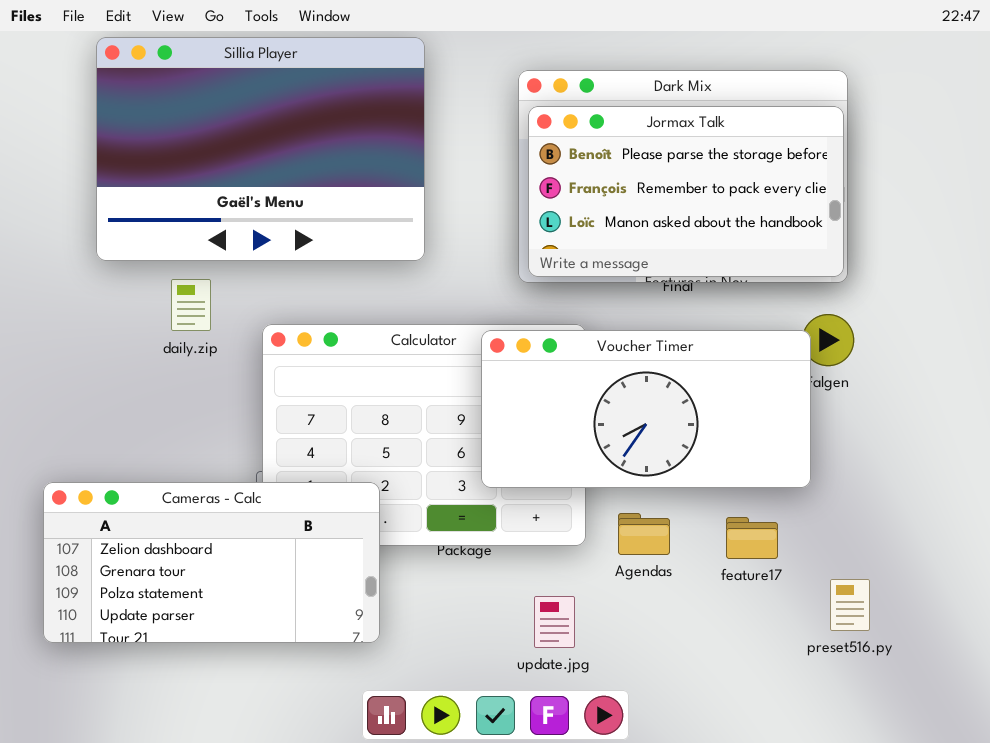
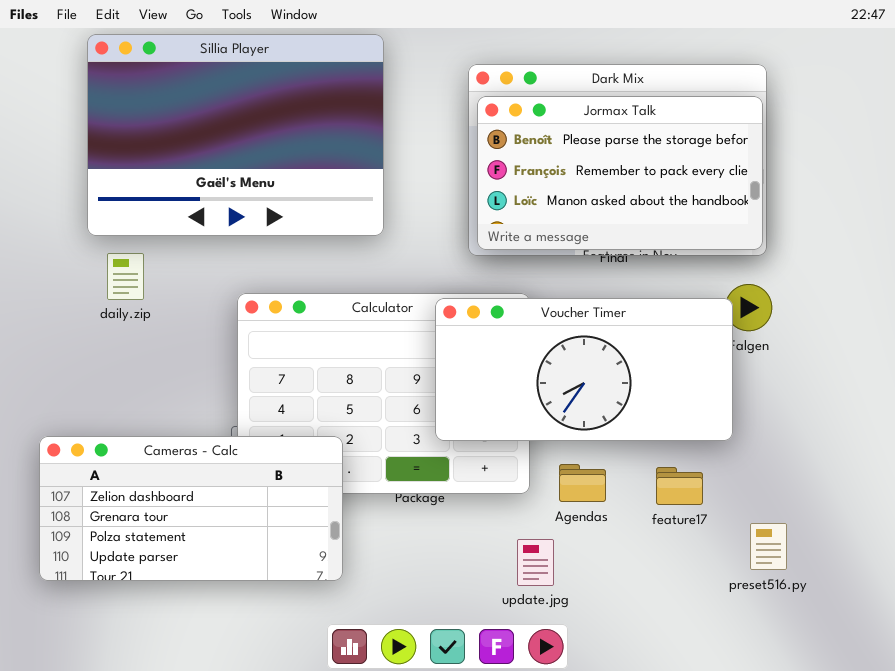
daily.zip: [171,279,211,331] -> [107,253,144,300], moved
update.jpg: [534,596,575,648] -> [517,539,554,586], moved

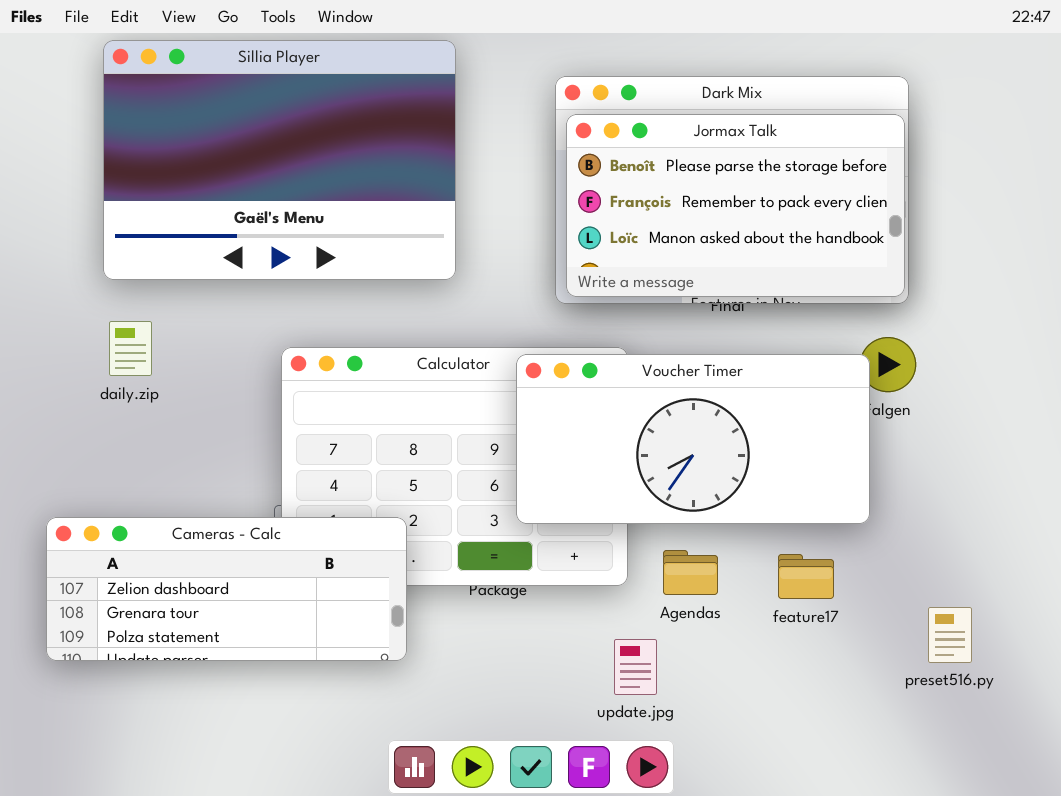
daily.zip: [107,253,144,300] -> [109,321,152,376], moved
Cameras - Calc: [39,436,343,581] -> [46,517,407,661], resized
preset516.py: [750,523,787,570] -> [928,607,972,663], moved

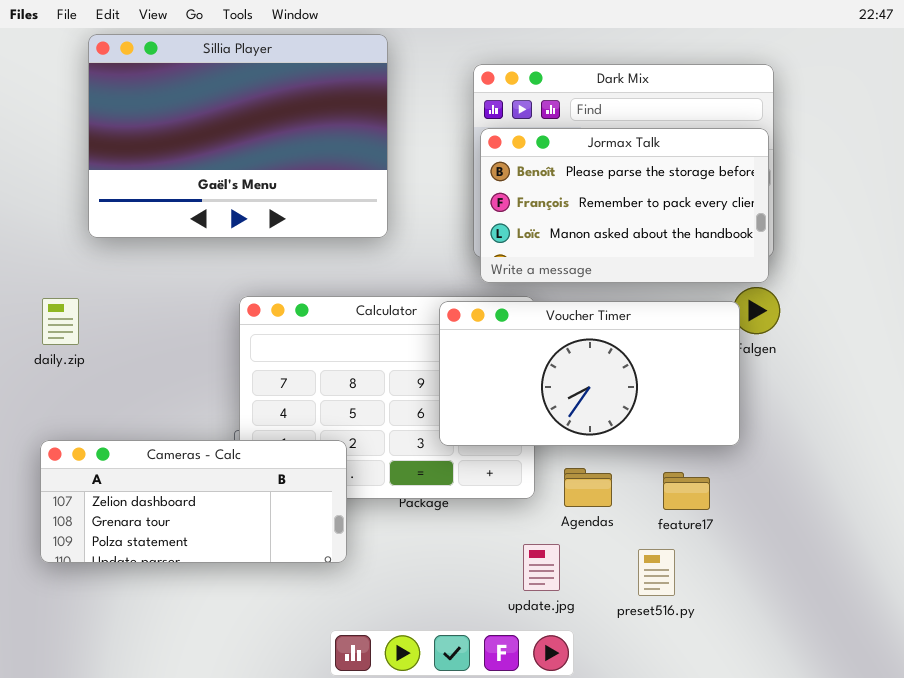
Jormax Talk: [566,114,905,297] -> [480,128,769,283], moved
daily.zip: [109,321,152,376] -> [42,298,79,345], moved
preset516.py: [928,607,972,663] -> [638,549,675,596], moved

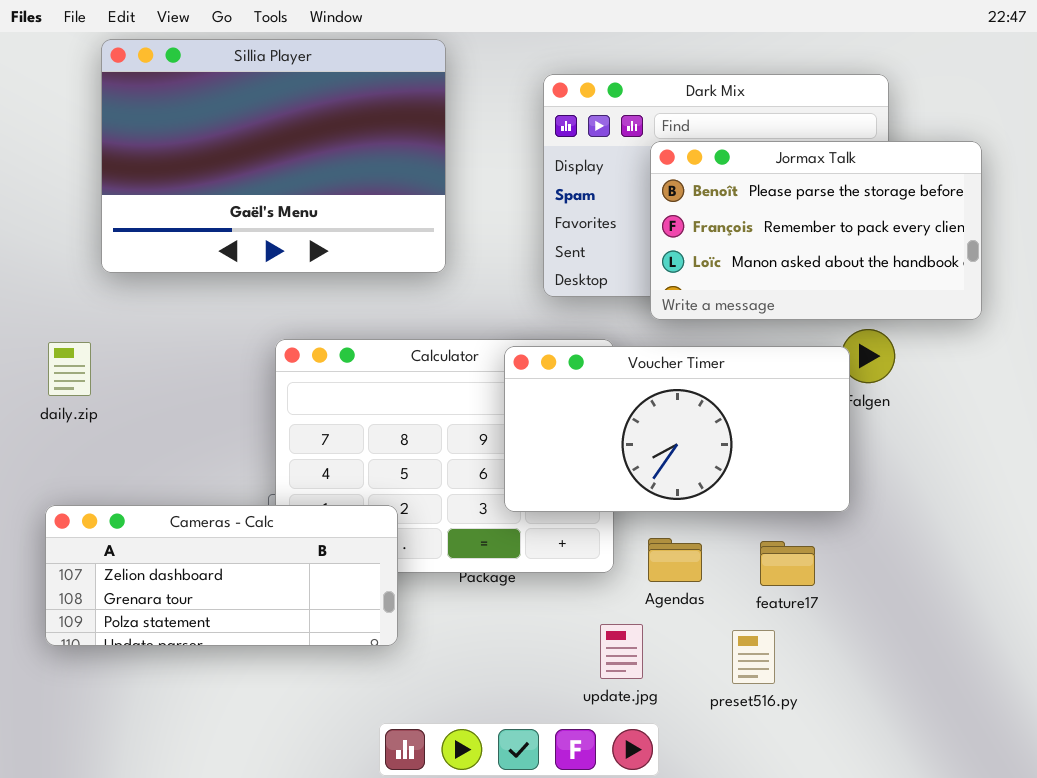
Jormax Talk: [480,128,769,283] -> [650,141,982,320], moved

